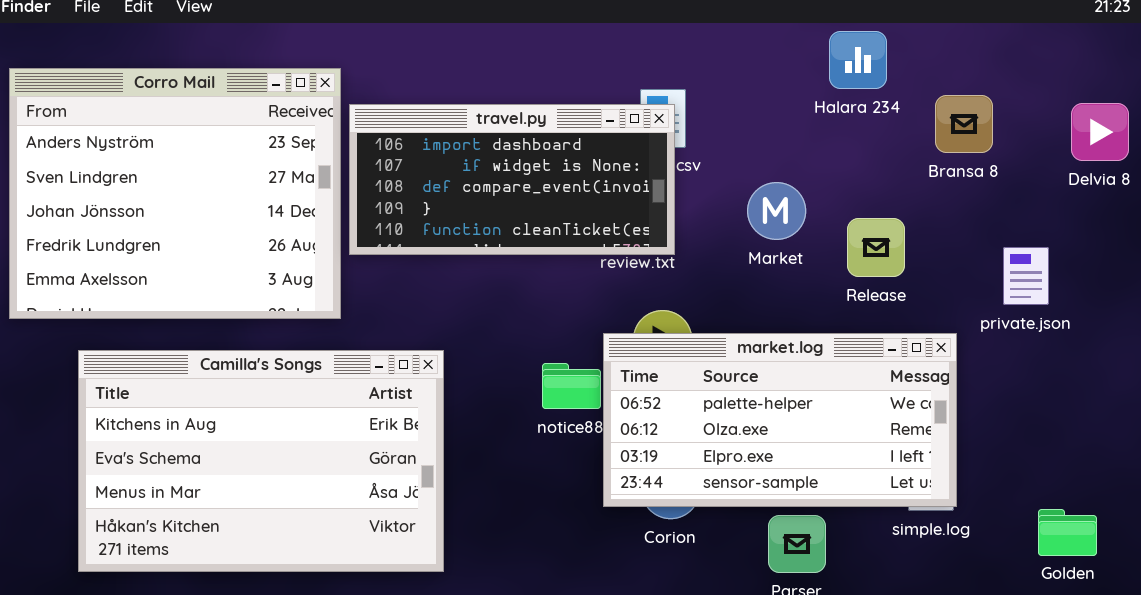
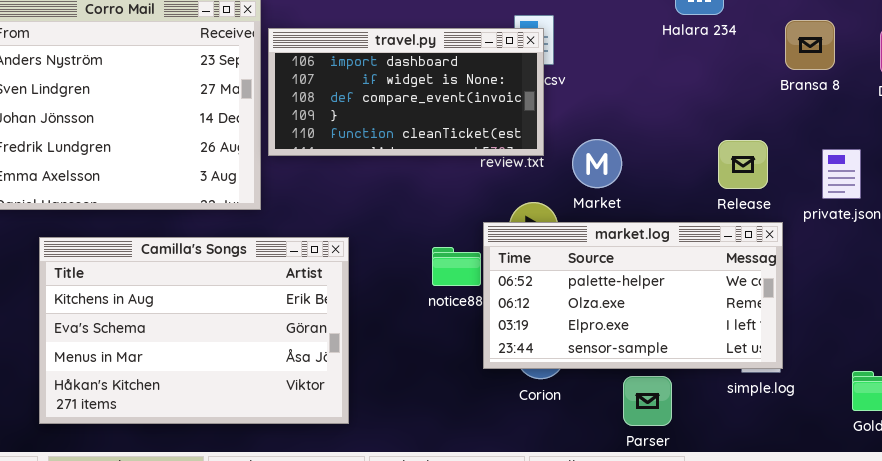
Bransa 8: [935,95,993,153] -> [785,20,835,70], moved
Market: [747,182,806,240] -> [572,139,622,188], moved
Release: [847,218,905,277] -> [718,140,768,189], moved

